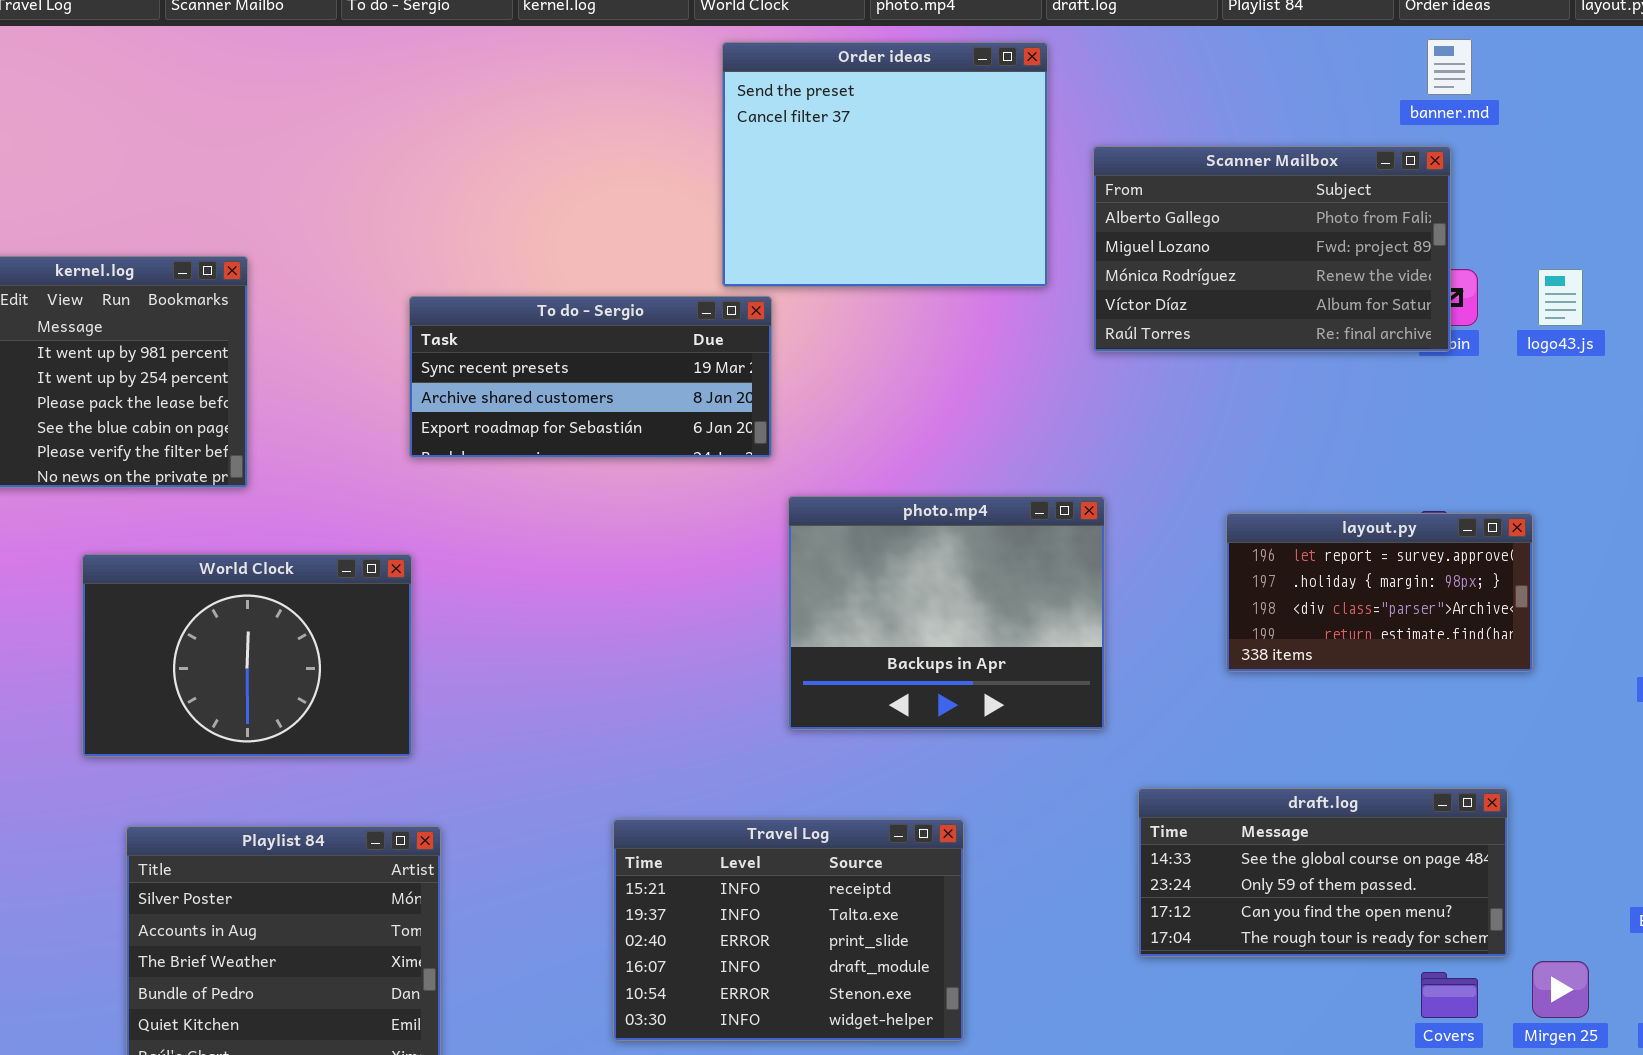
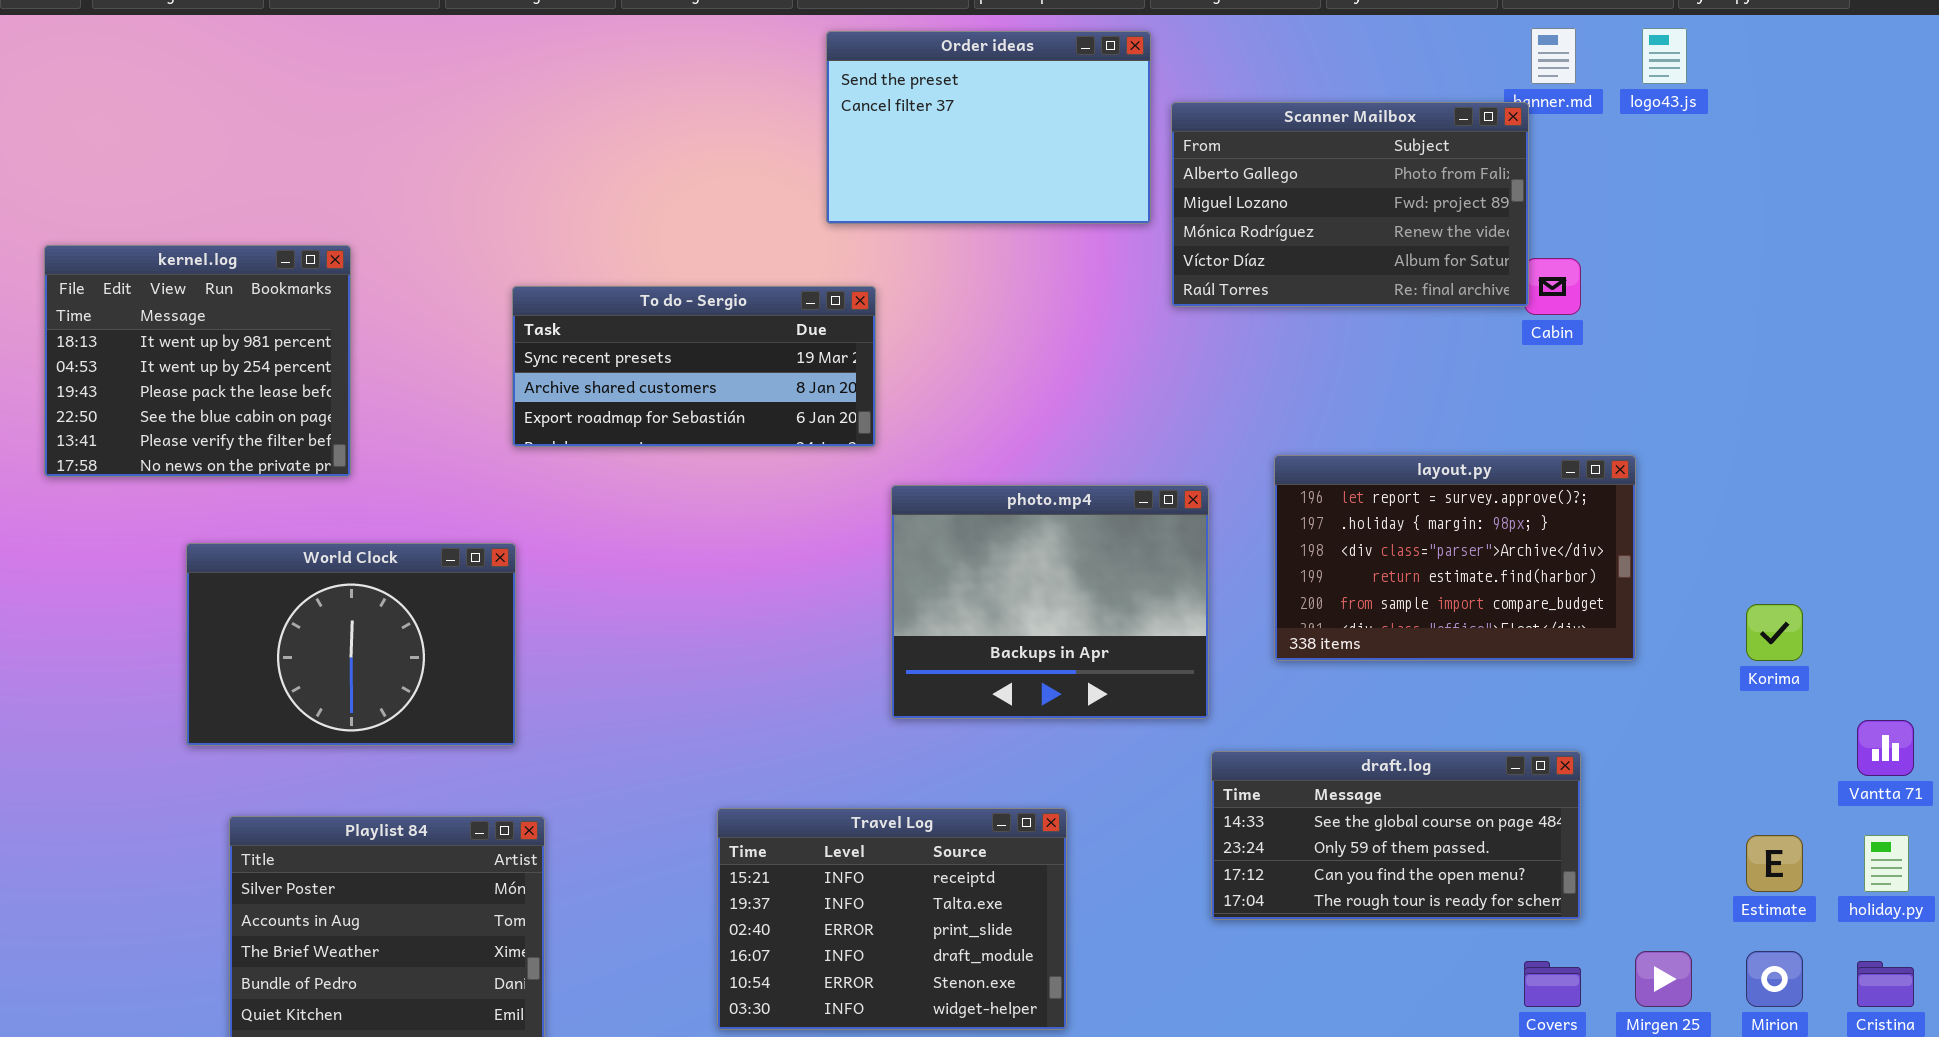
Order ideas: [722,42,1048,287] -> [826,31,1151,224], resized
Scanner Mailbox: [1093,146,1451,352] -> [1171,102,1529,307], moved
logo43.js: [1538,269,1583,326] -> [1642,28,1687,84], moved
layout.py: [1226,513,1533,672] -> [1274,455,1636,661], resized
draft.log: [1138,788,1508,957] -> [1211,751,1581,920], moved

